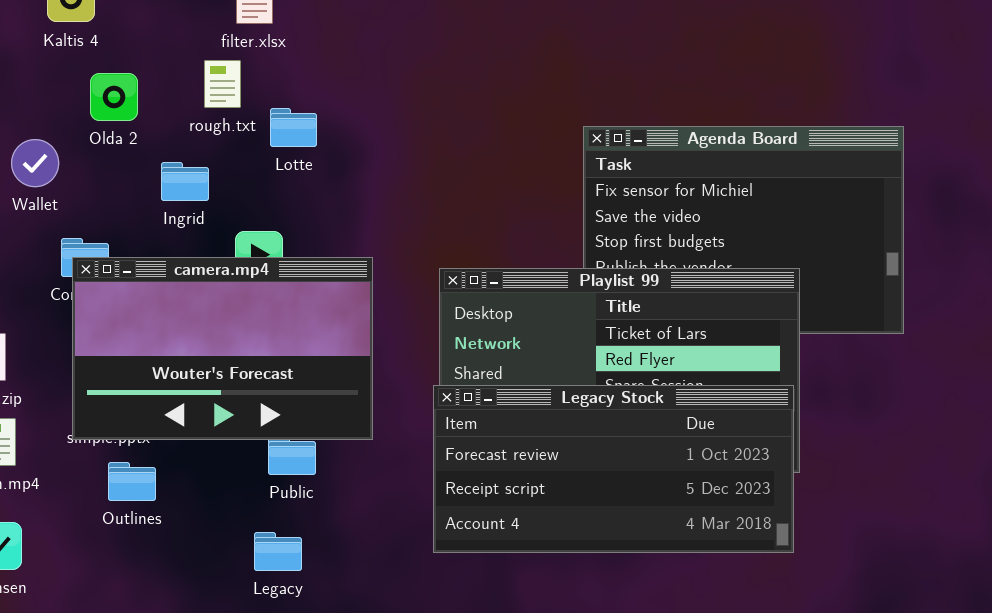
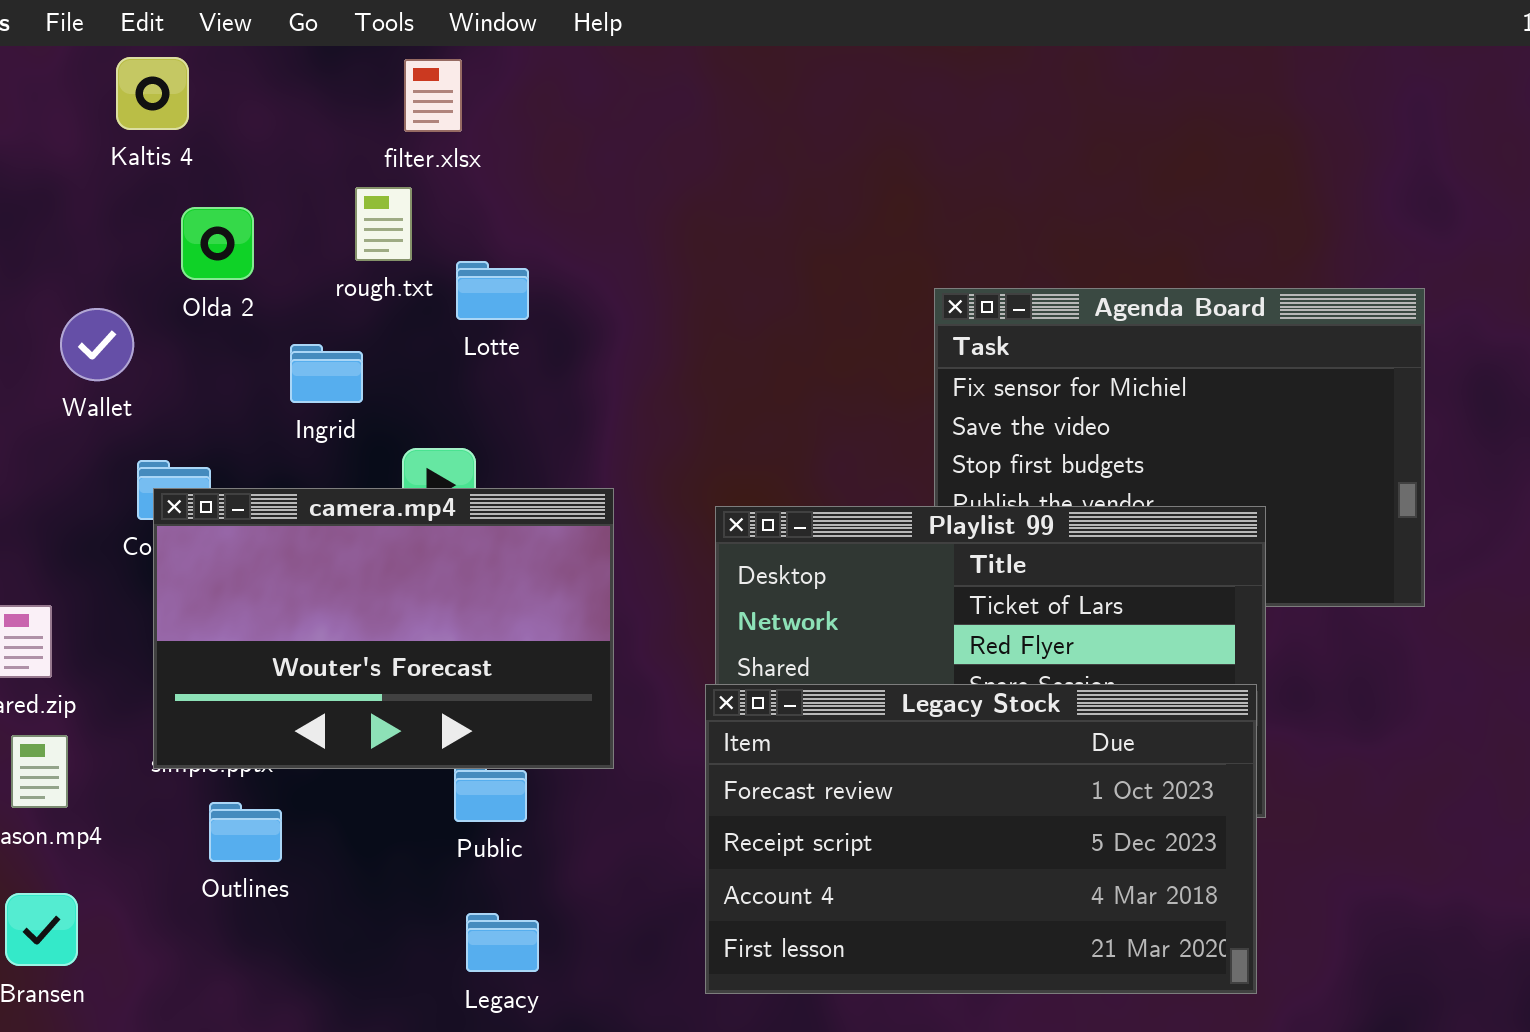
Legacy Stock: [433,385,794,553] -> [705,684,1257,994], resized
Legacy: [254,532,302,571] -> [466,913,539,972], moved

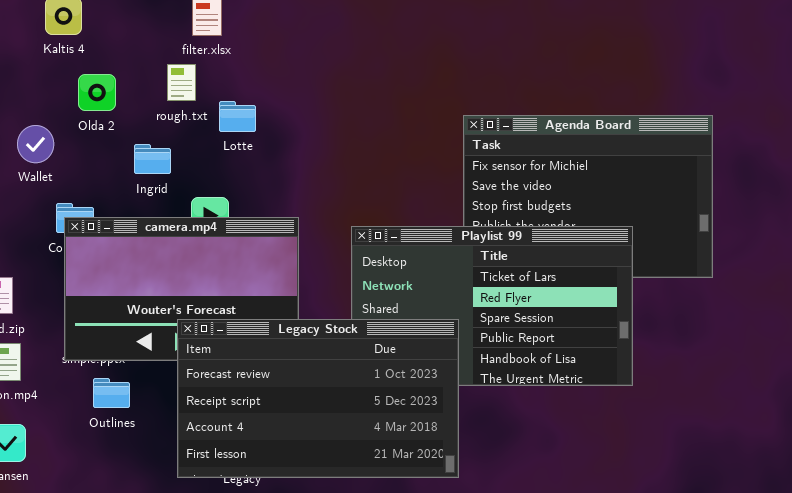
Legacy Stock: [705,684,1257,994] -> [177,319,459,478], moved

